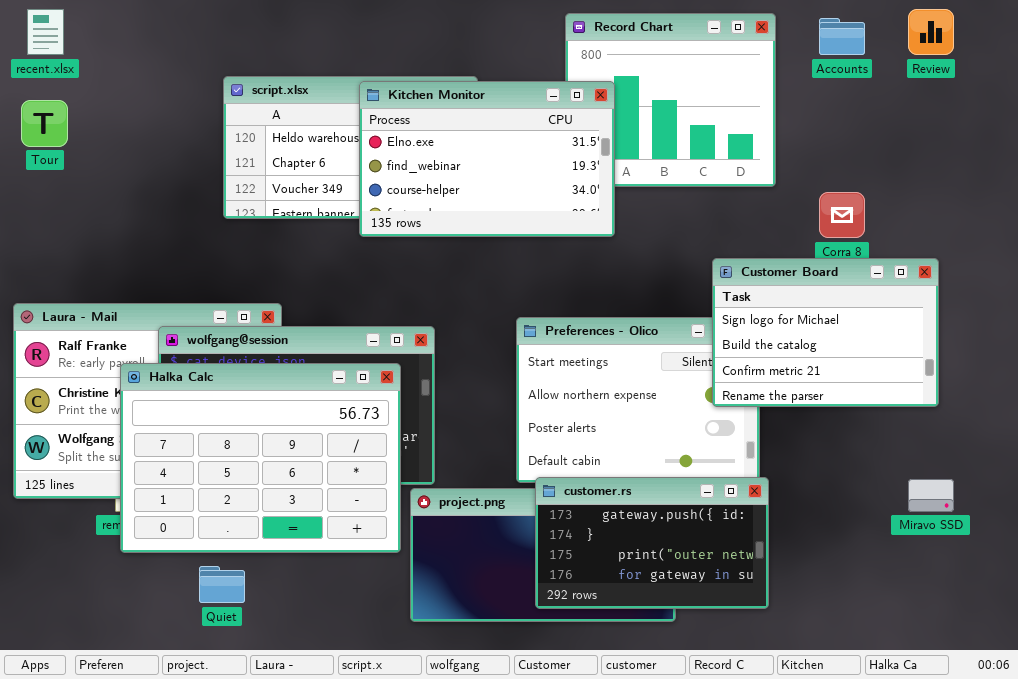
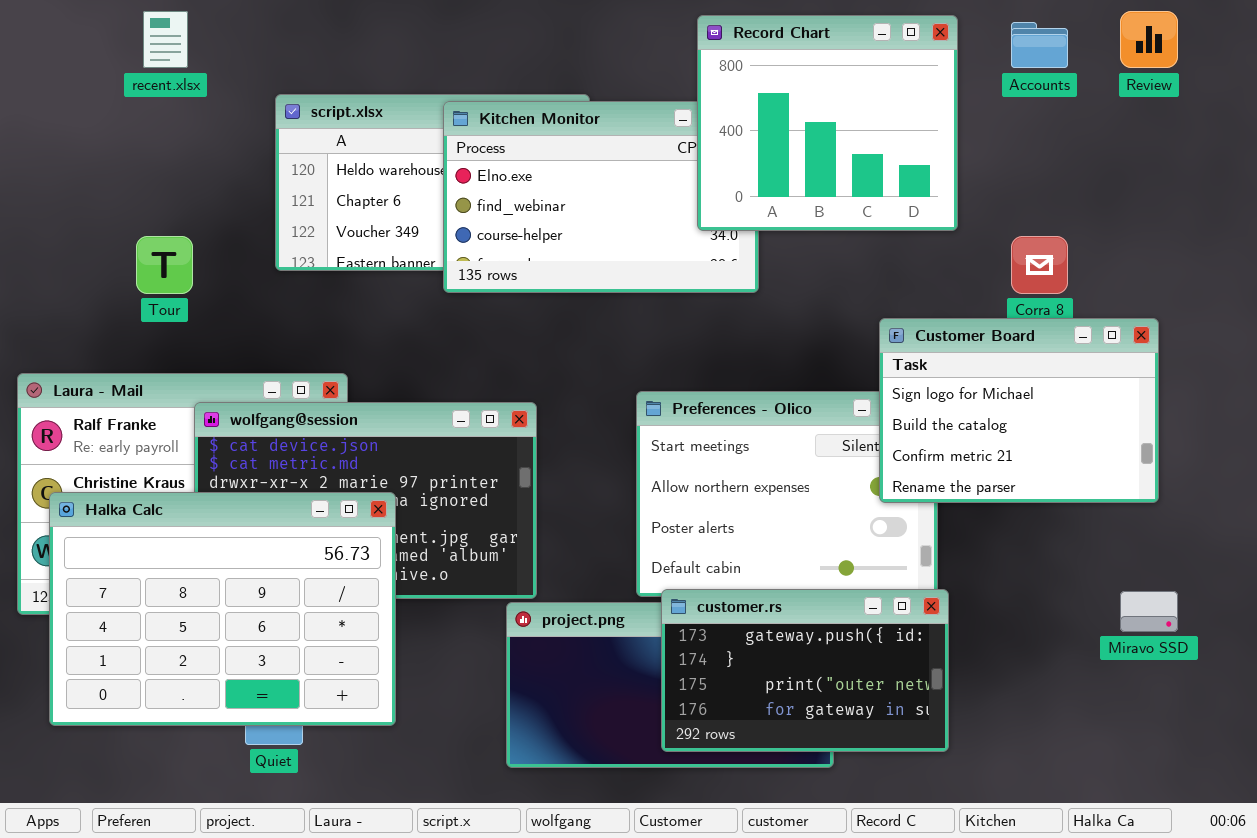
recent.xlsx: [27,9,64,55] -> [143,11,188,68], moved
Record Chart: [565,13,776,187] -> [697,15,958,231], raised
Tour: [21,100,68,147] -> [136,236,193,294], moved
Halka Calc: [120,363,401,553] -> [49,492,396,726], moved

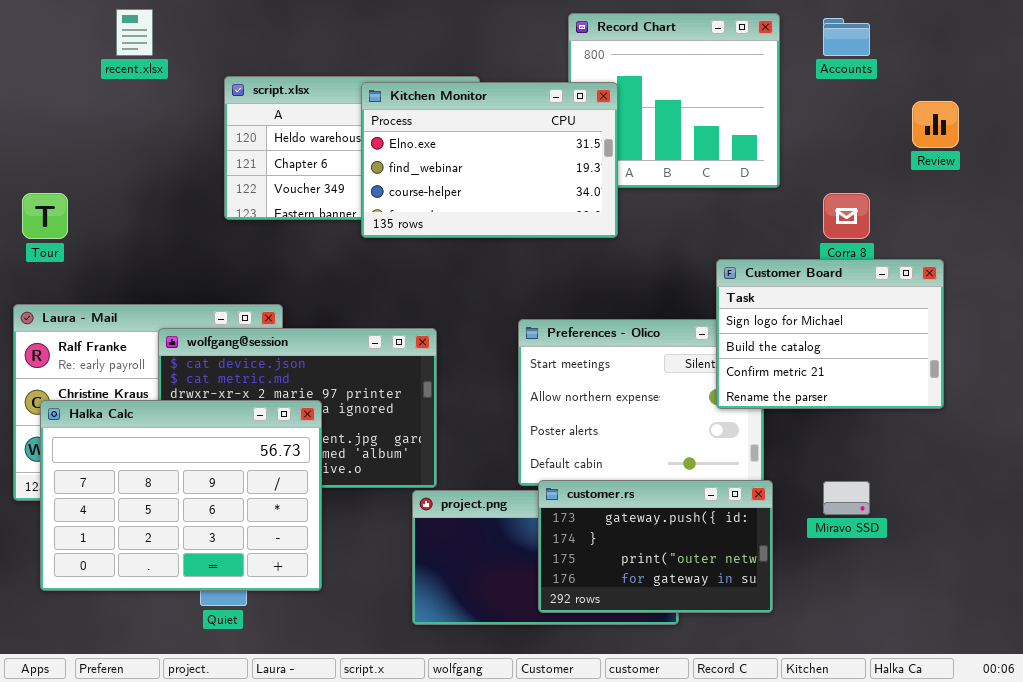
Review: [1120,11,1178,68] -> [912,101,959,148], moved
Kitchen Monitor: [443,101,759,293] -> [361,82,618,238], raised
Tour: [136,236,193,294] -> [22,193,68,239], moved
Miravo SSD: [1120,591,1178,632] -> [823,481,870,515], moved

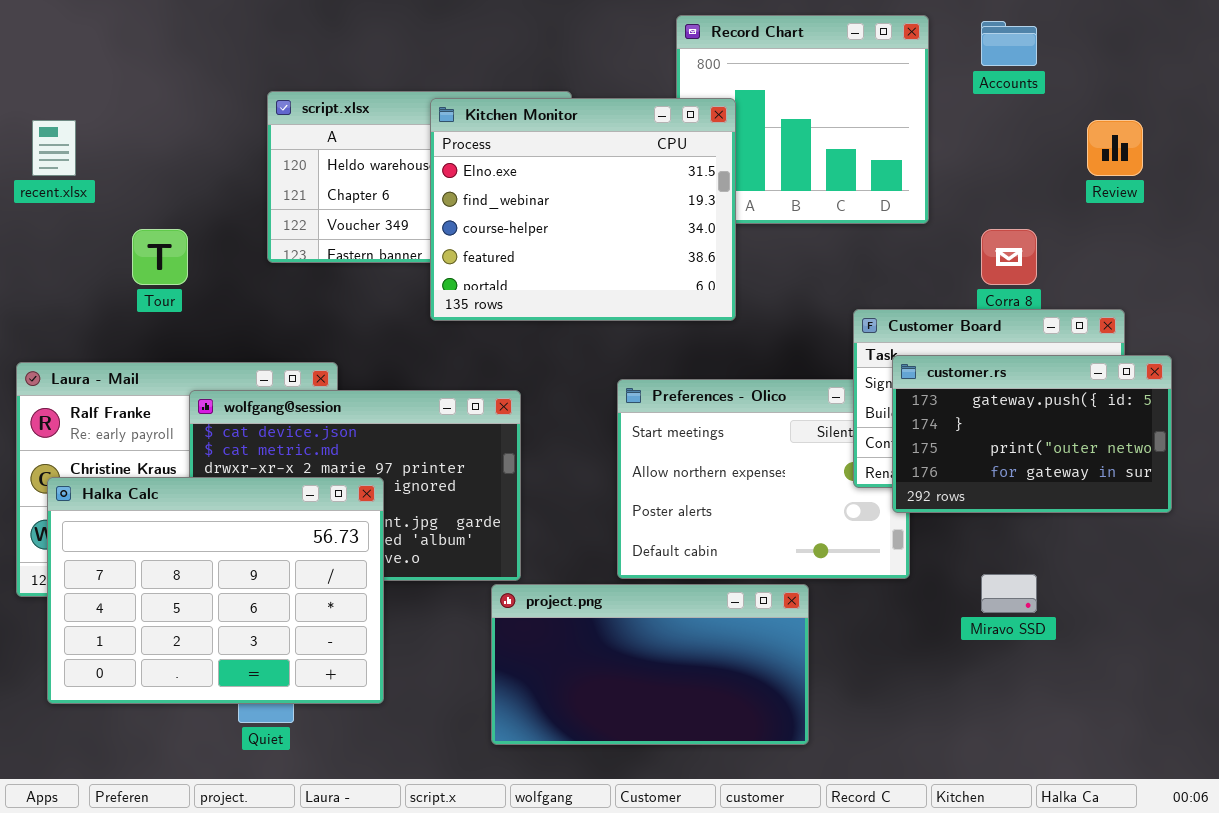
recent.xlsx: [116,9,153,56] -> [32,120,76,176], moved
Kitchen Monitor: [361,82,618,238] -> [430,98,736,321], resized
Tour: [22,193,68,239] -> [132,229,188,285], moved
customer.rs: [538,480,773,613] -> [892,355,1172,513], moved

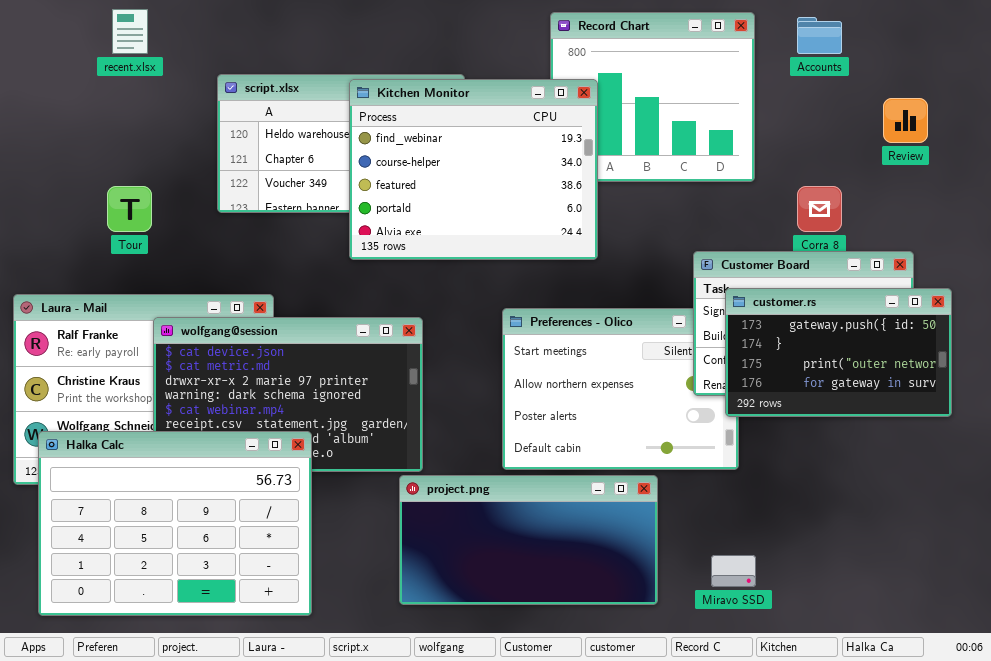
Kitchen Monitor: [430,98,736,321] -> [349,79,598,260], scrolled down 1 row
recent.xlsx: [32,120,76,176] -> [112,9,148,54], moved
Halka Calc: [47,477,384,704] -> [38,431,312,616], moved
Miravo SSD: [981,574,1037,613] -> [711,555,756,587], moved

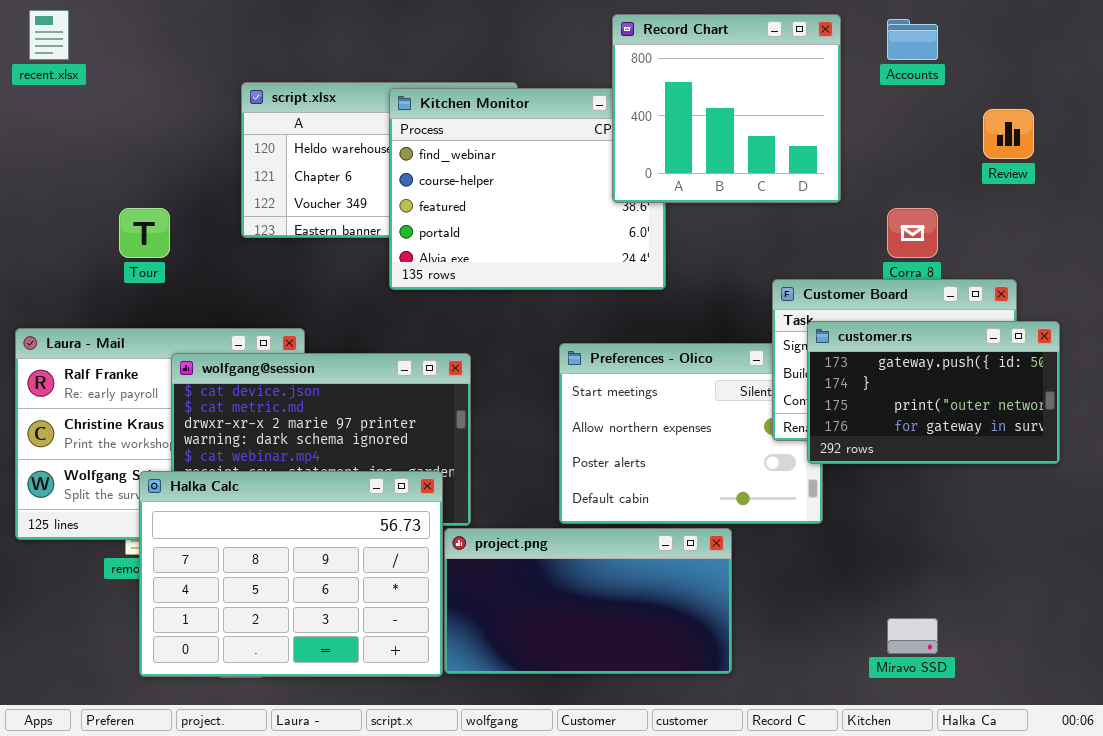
recent.xlsx: [112,9,148,54] -> [29,10,69,60], moved
Record Chart: [550,12,755,182] -> [612,14,841,203], raised
Halka Calc: [38,431,312,616] -> [139,471,443,677], moved
Miravo SSD: [711,555,756,587] -> [887,618,938,654], moved

